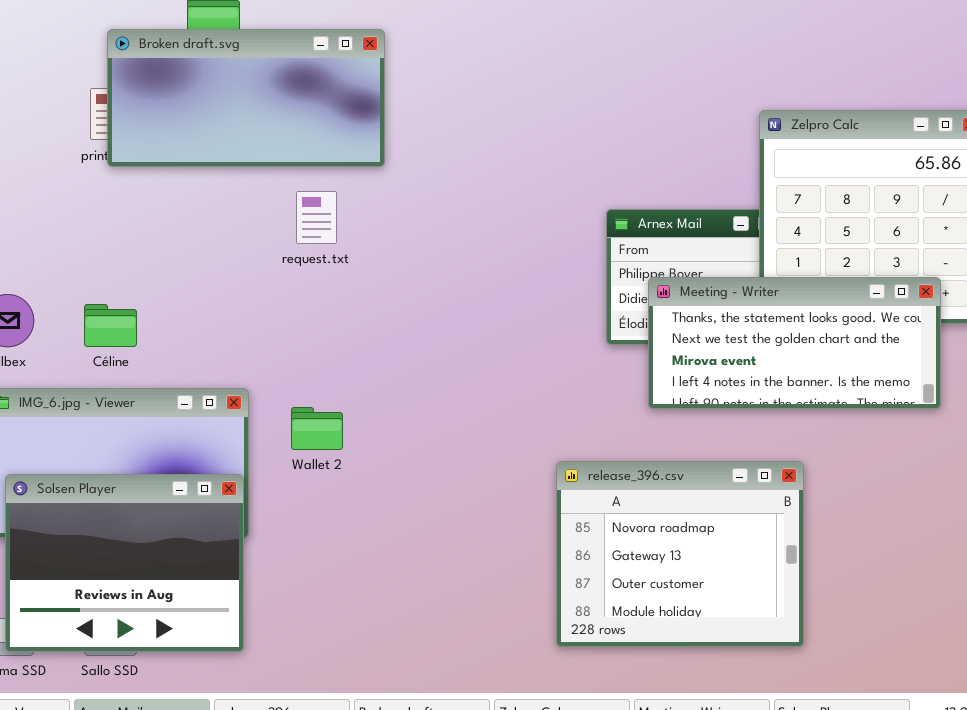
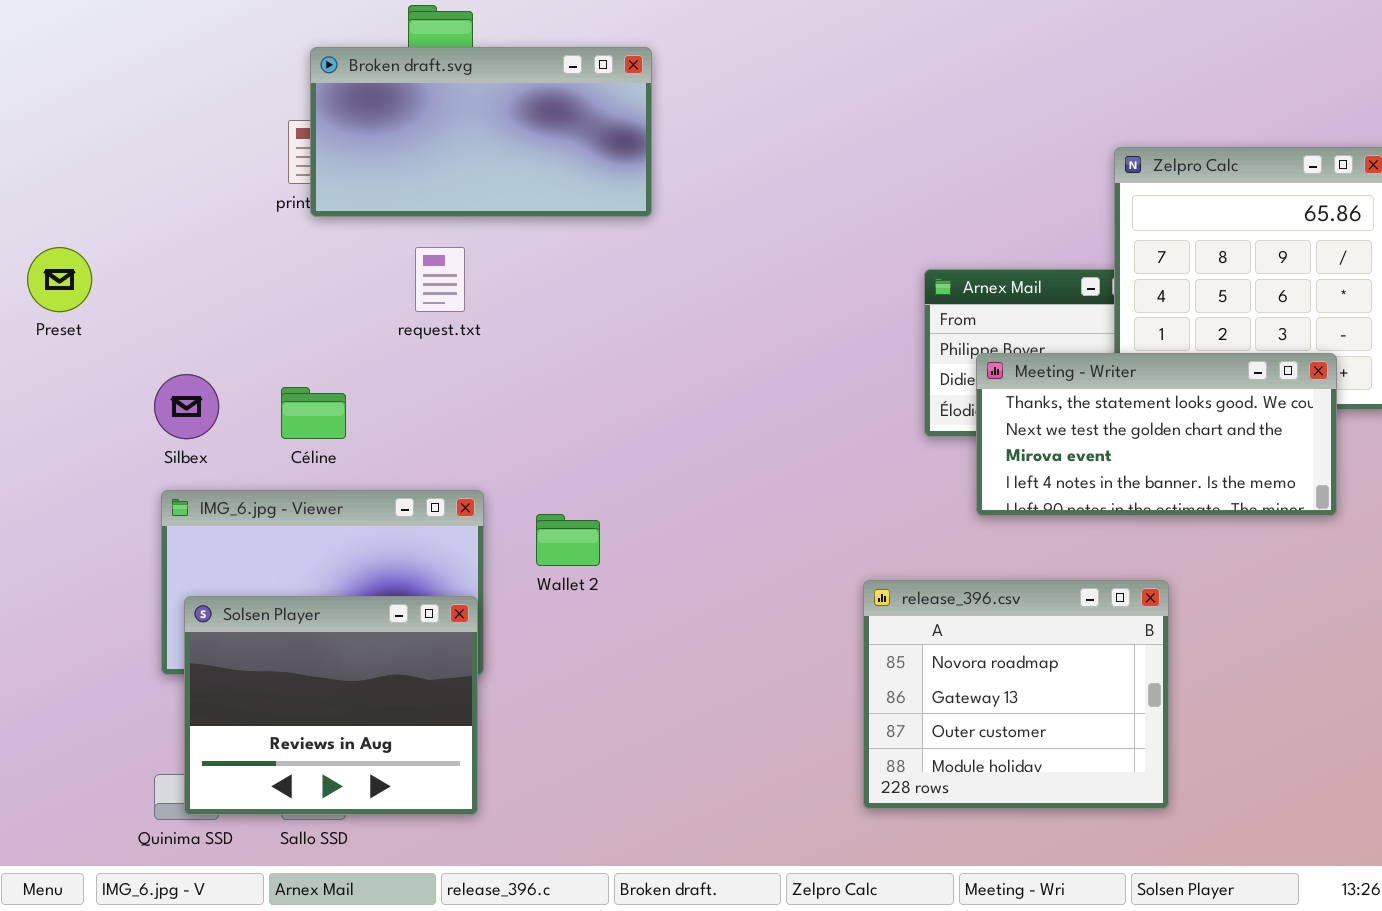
request.txt: [296,191,337,244] -> [415,247,465,312], moved

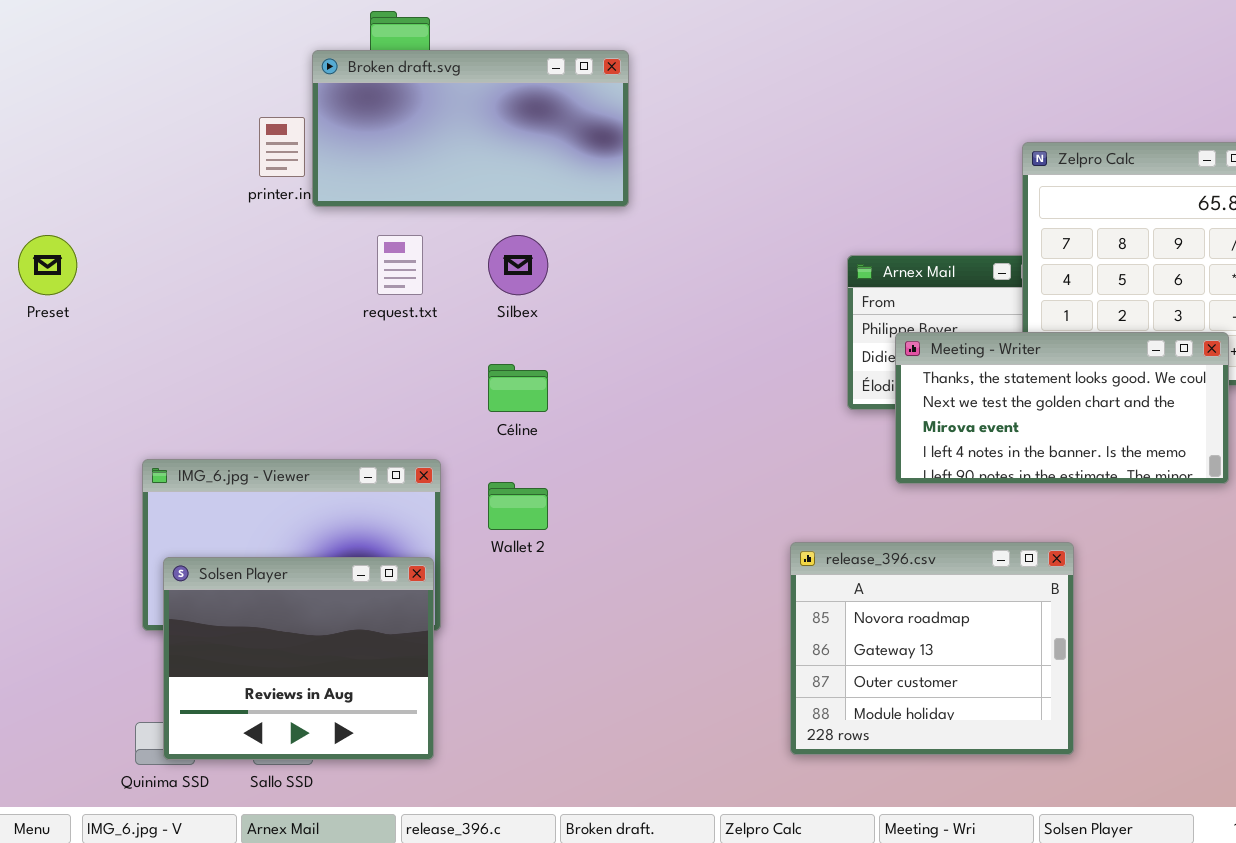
Broken draft.svg: [310,47,652,217] -> [312,50,629,207], moved
Silbex: [154,374,219,439] -> [488,235,548,295], moved
Céline: [281,387,346,439] -> [488,364,548,412], moved

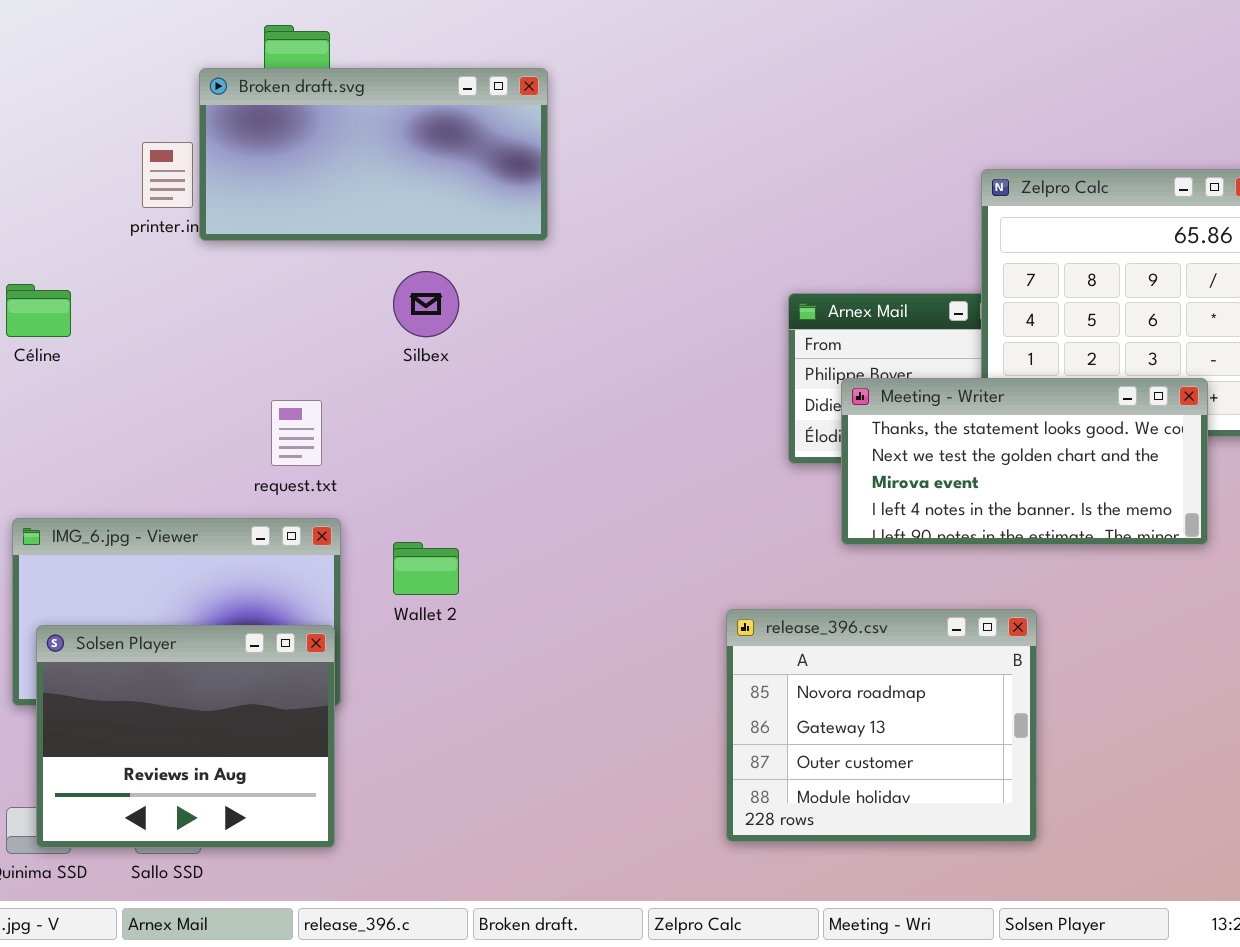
request.txt: [377,235,423,295] -> [271,400,322,466], moved
Céline: [488,364,548,412] -> [6,284,71,337], moved

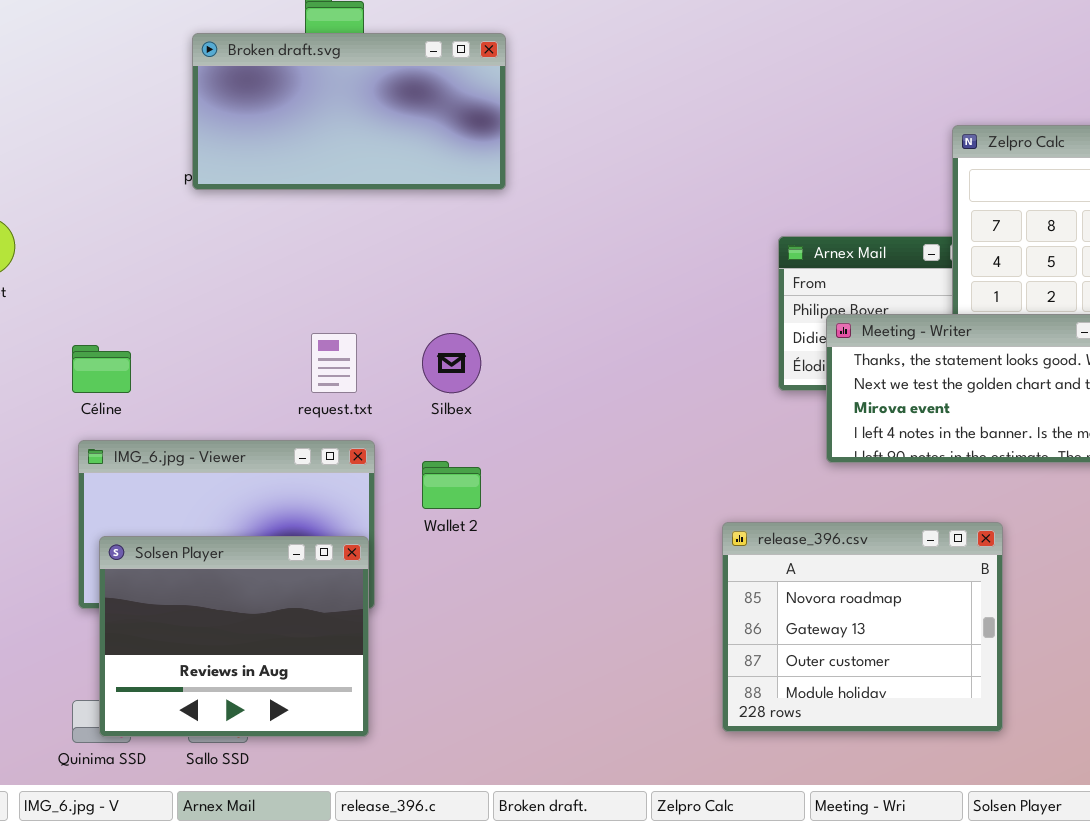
Broken draft.svg: [199,68,548,241] -> [192,33,506,190], moved
Silbex: [393,271,459,337] -> [422,333,481,393], moved
Céline: [6,284,71,337] -> [72,345,131,393], moved

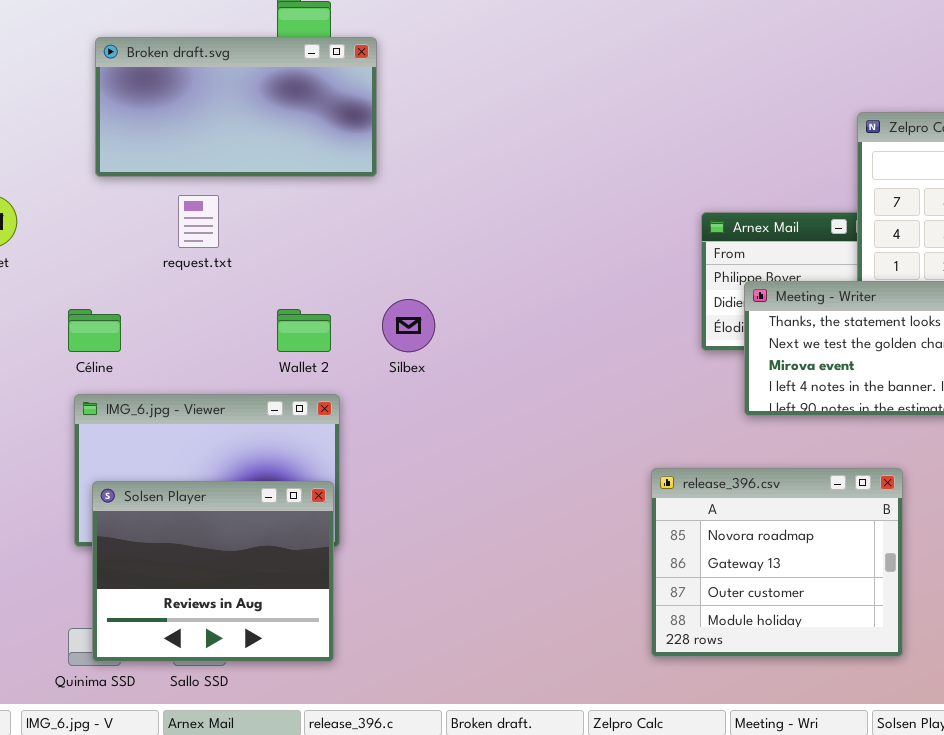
Broken draft.svg: [192,33,506,190] -> [95,37,377,177], moved
request.txt: [311,333,357,393] -> [178,195,219,248], moved
Wallet 2: [422,461,481,509] -> [277,309,331,352], moved

